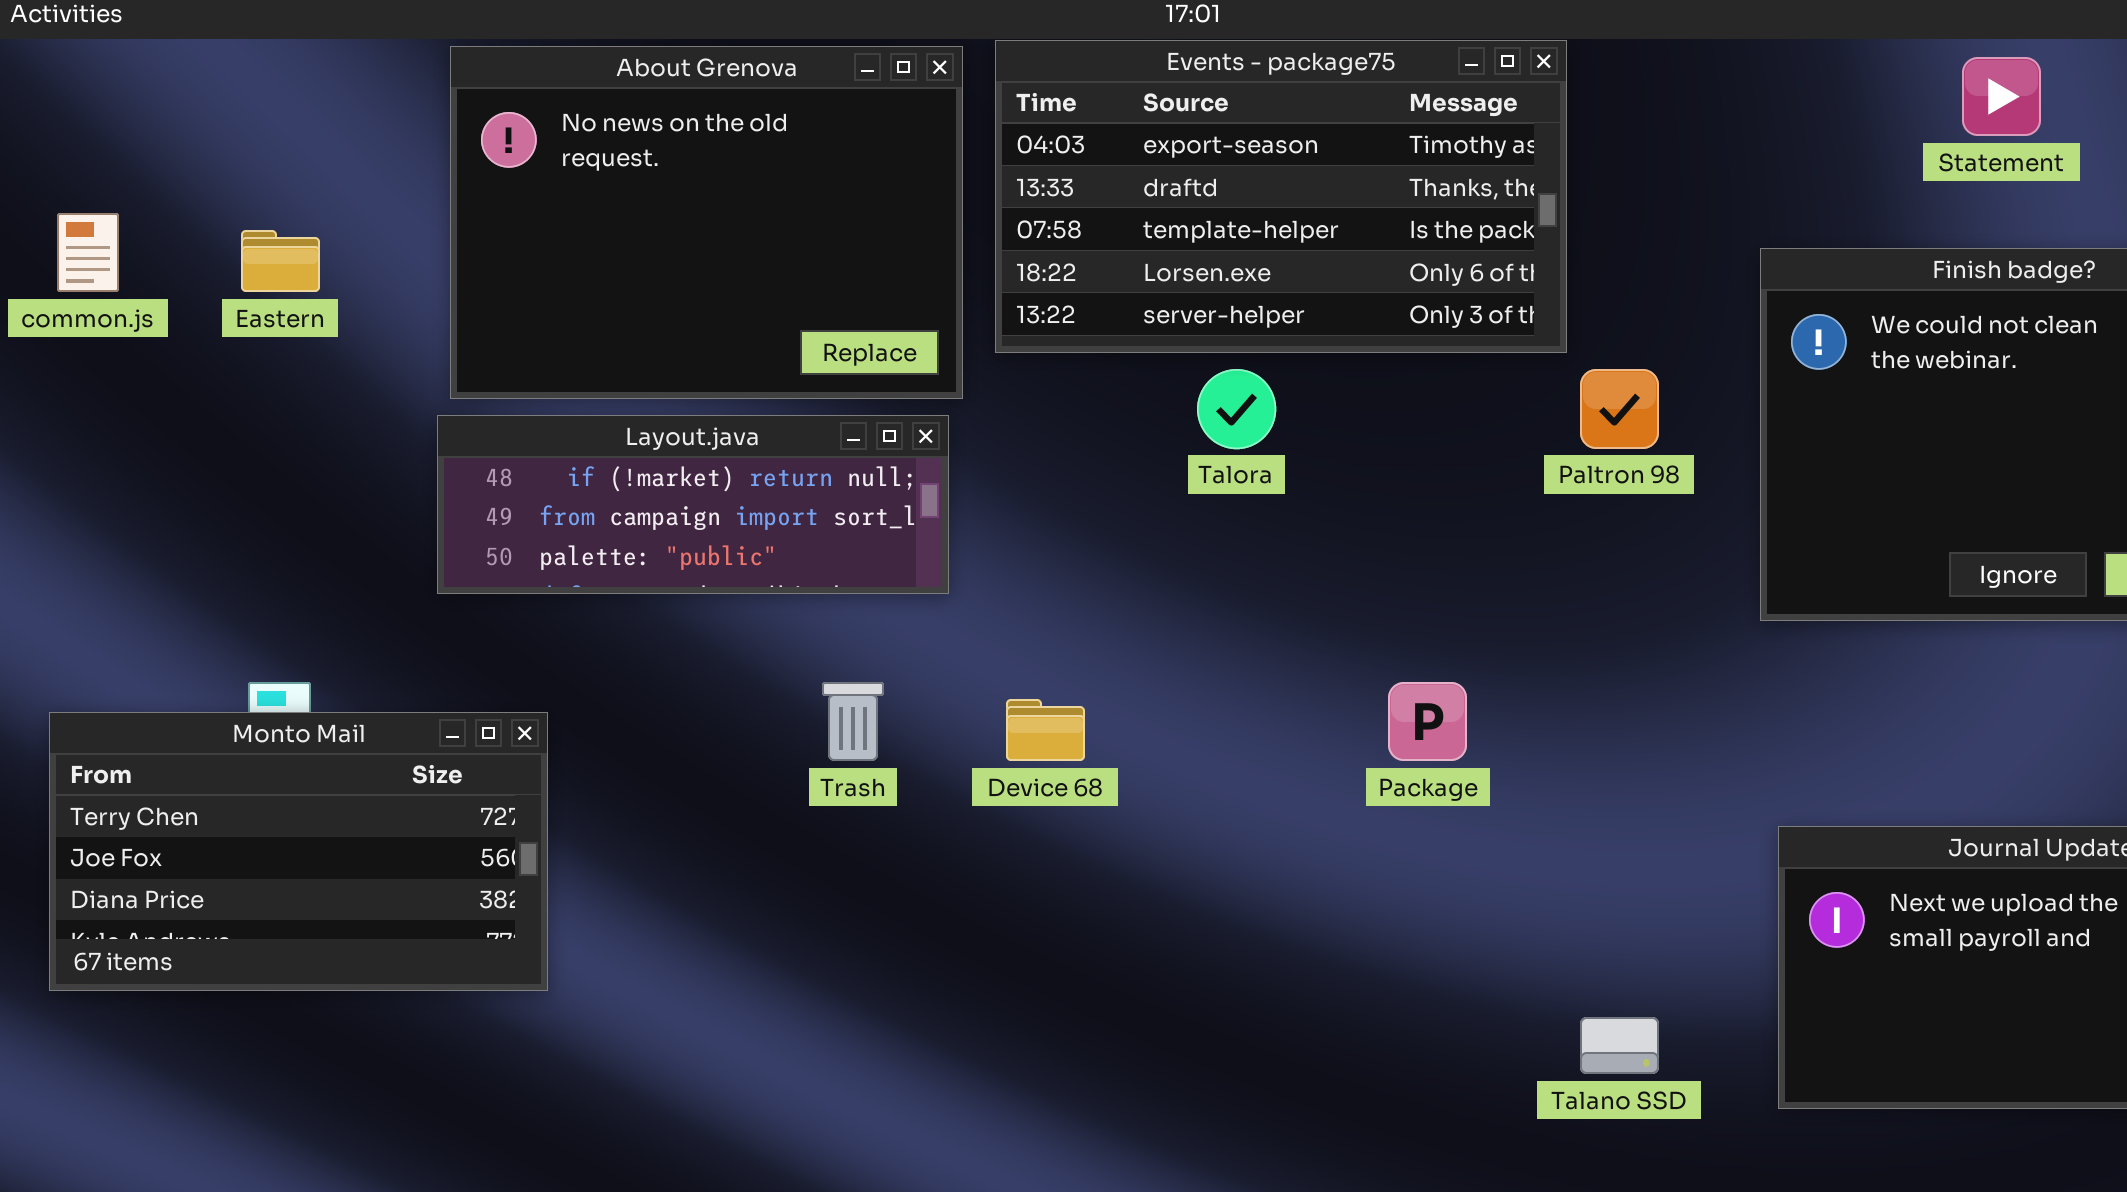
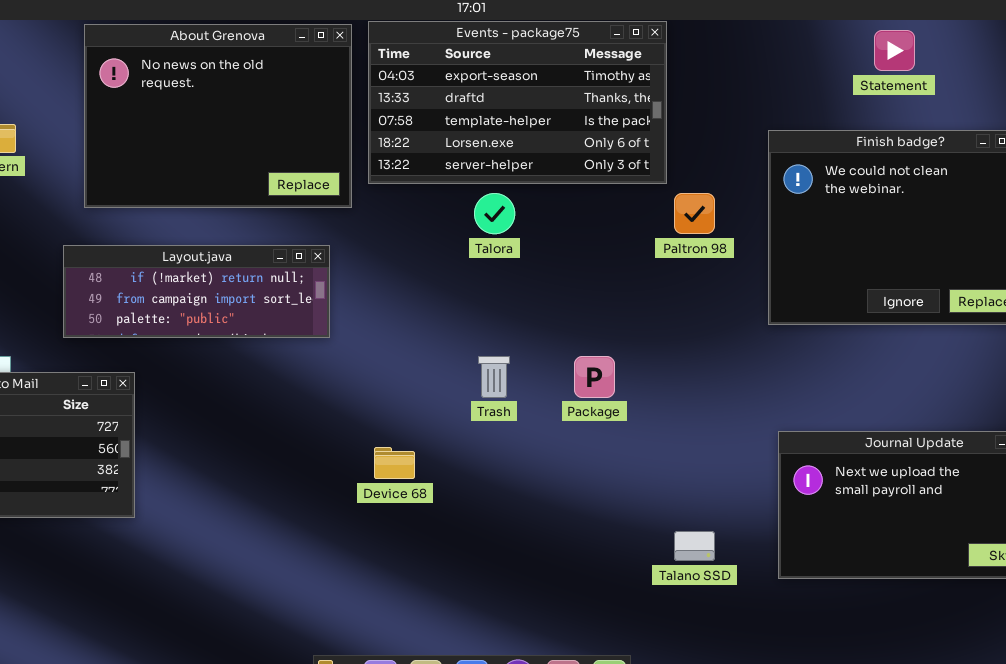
Layout.java: [437,415,949,594] -> [63,245,330,338], moved
Trash: [822,682,884,761] -> [478,356,510,398], moved
Device 68: [1006,699,1085,761] -> [374,447,415,479], moved

